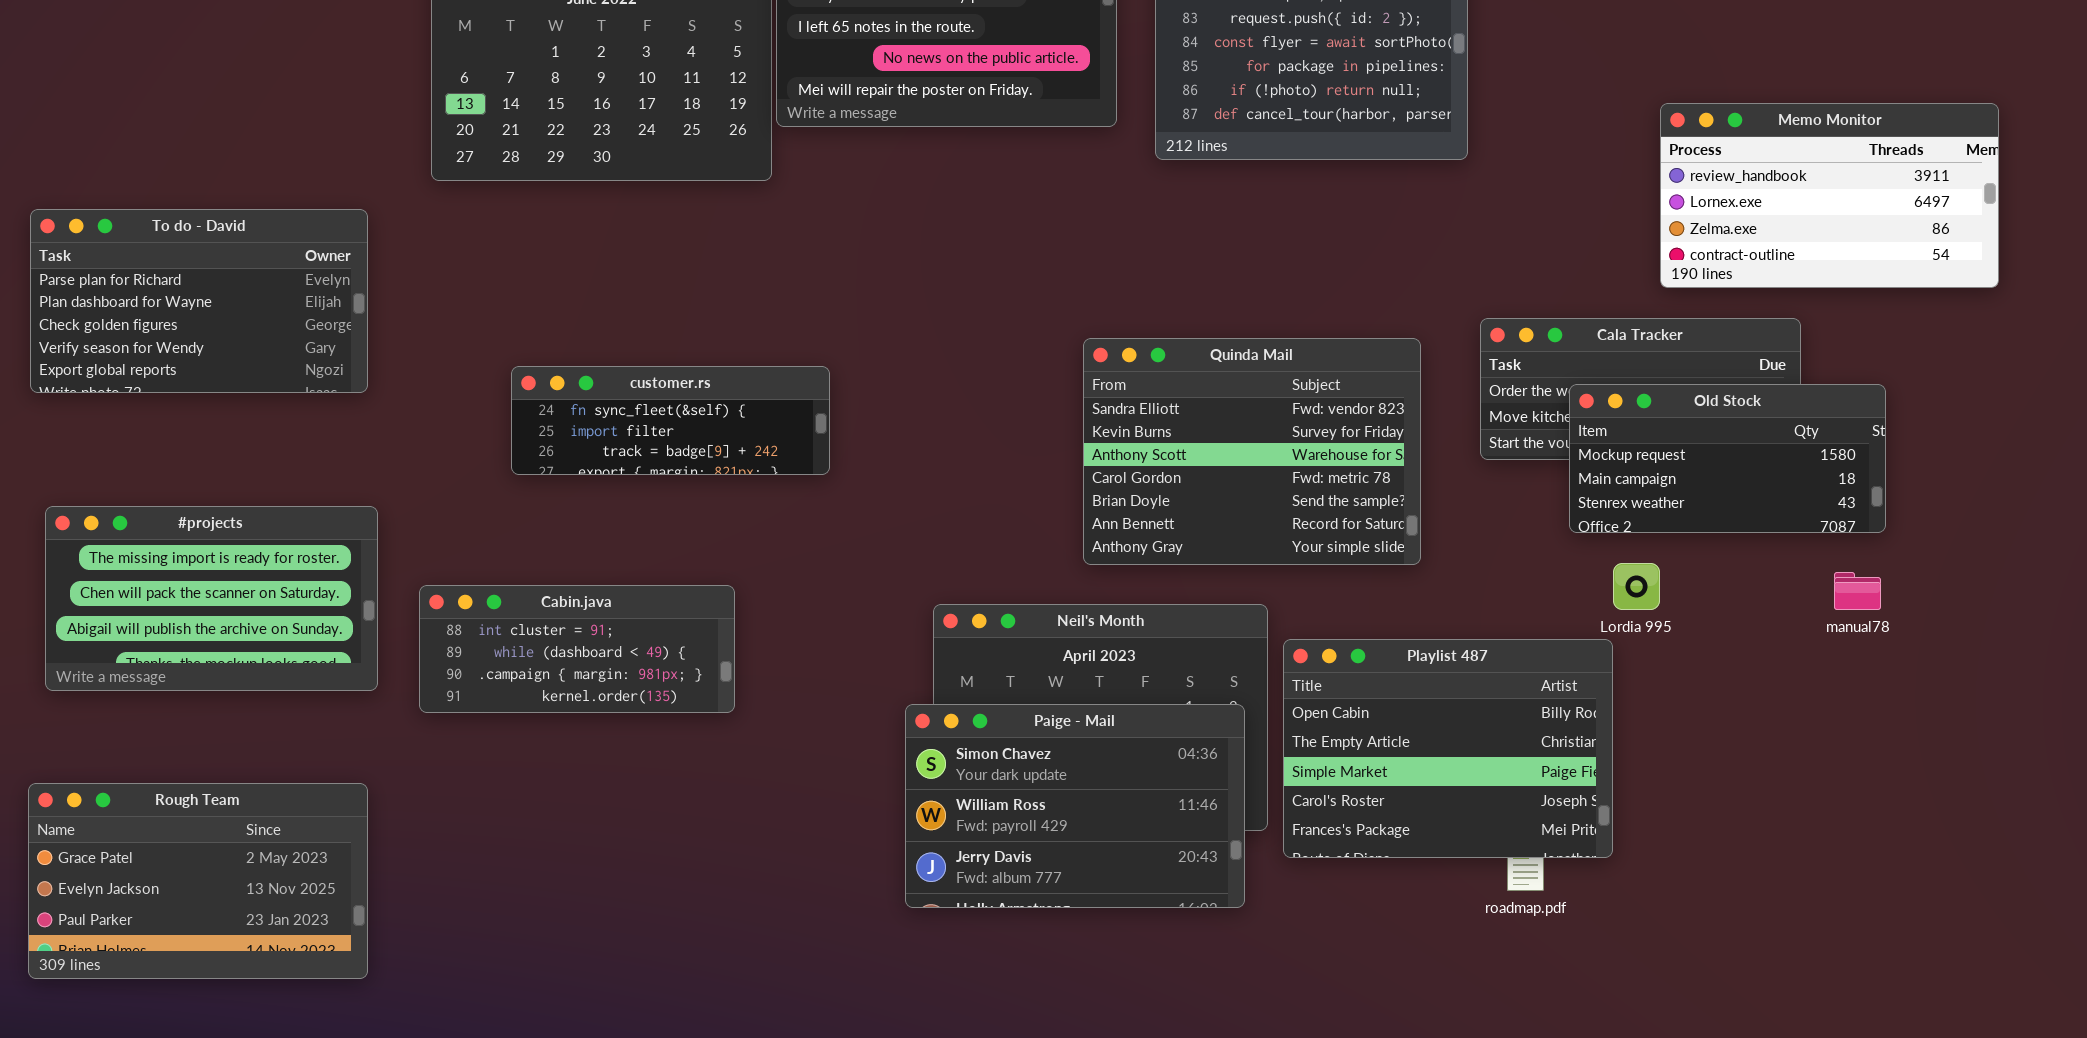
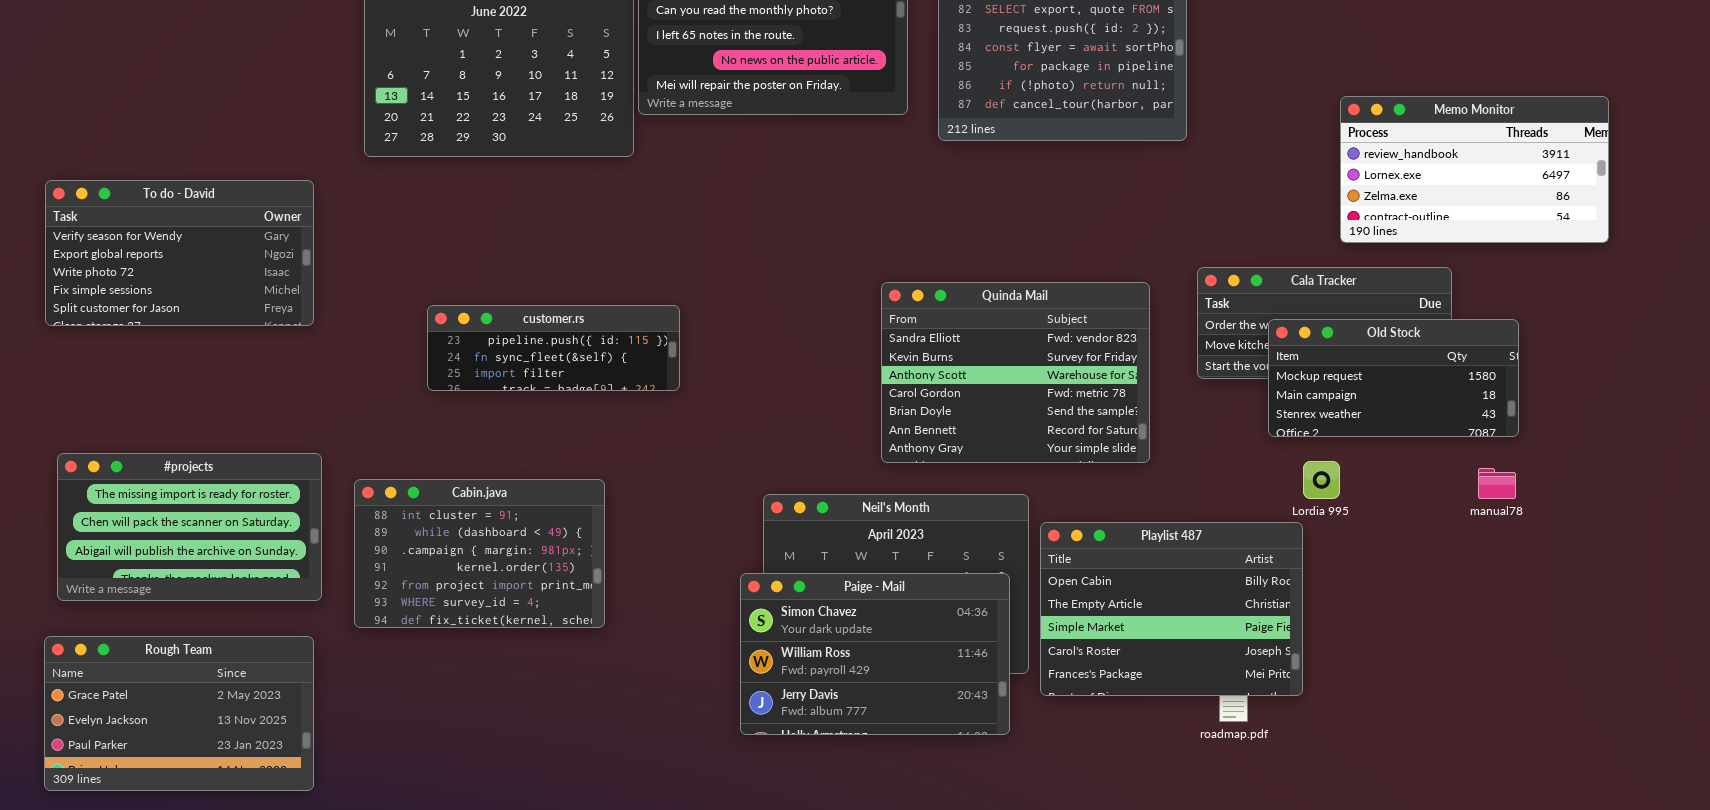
To do - David: [30,209,368,393] -> [45,180,314,326], scrolled down 3 rows
customer.rs: [511,366,830,475] -> [427,305,680,391], scrolled up 1 row
#projects: [45,506,378,691] -> [57,453,322,601], moved
Cabin.java: [419,585,735,713] -> [354,479,605,628], resized

